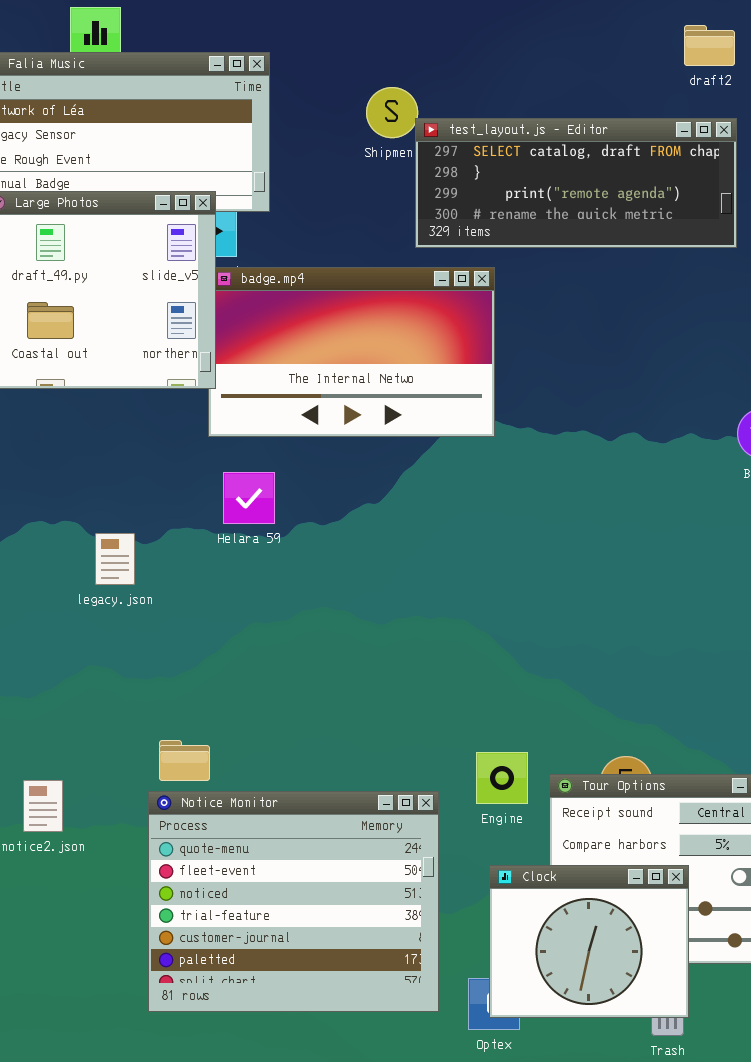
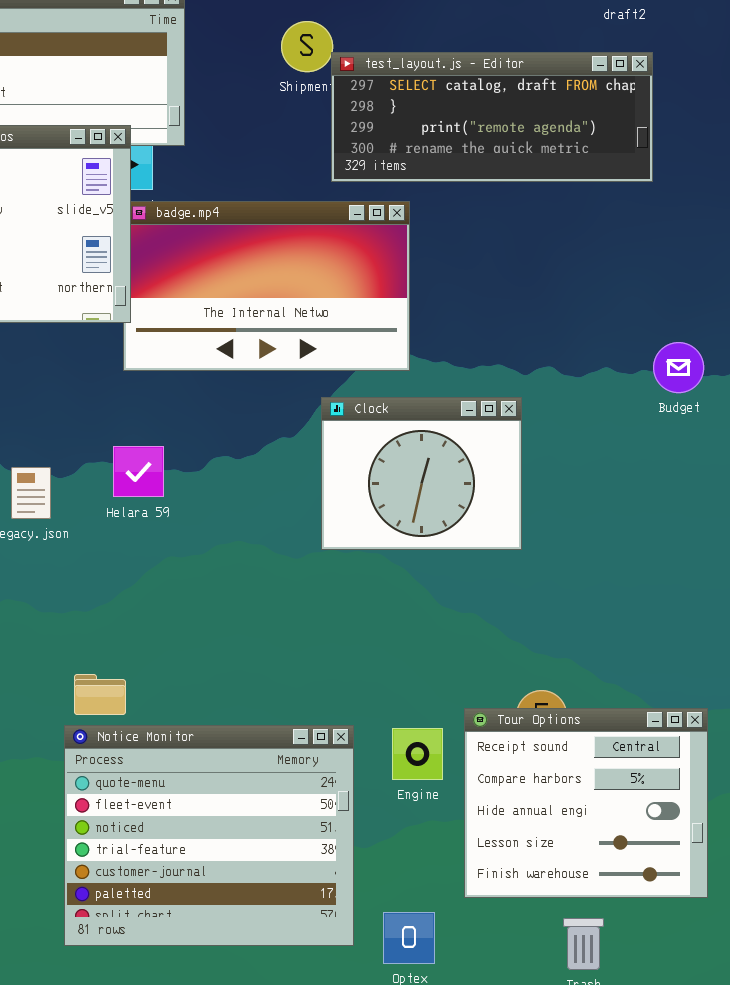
Helara 59: [223,472,275,524] -> [113,446,164,497], moved
Engine: [476,752,528,804] -> [392,728,443,780], moved
Clock: [489,865,689,1018] -> [321,397,522,550], moved

